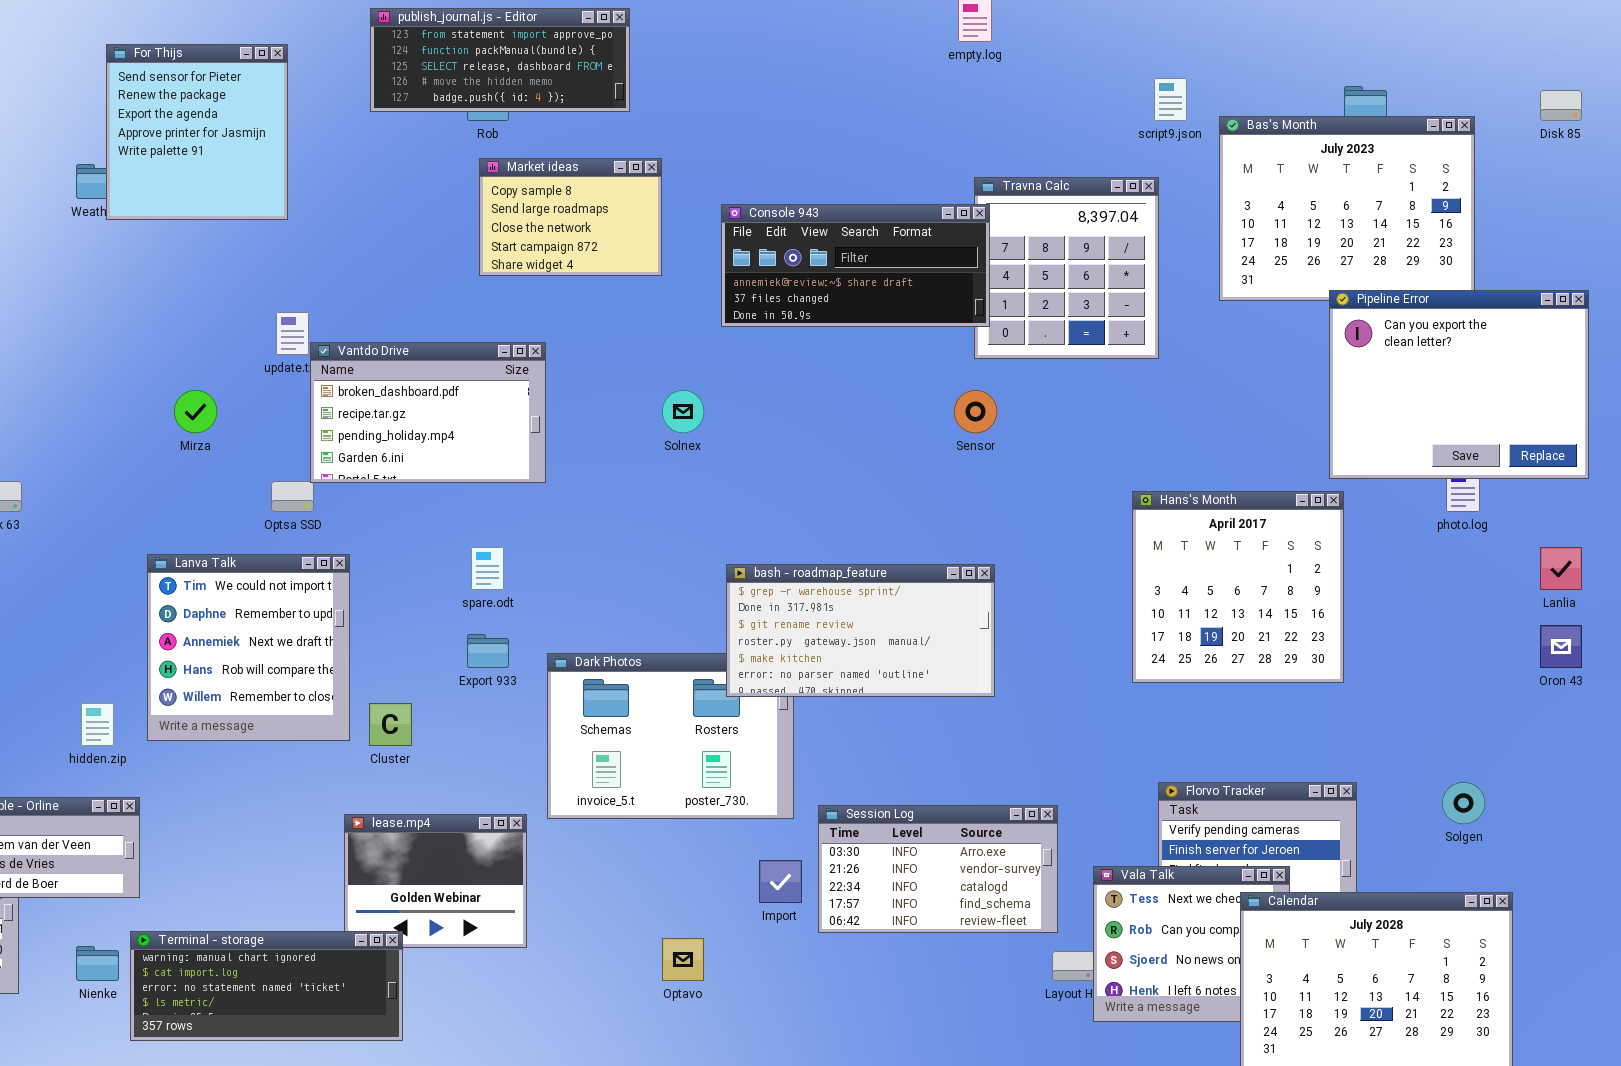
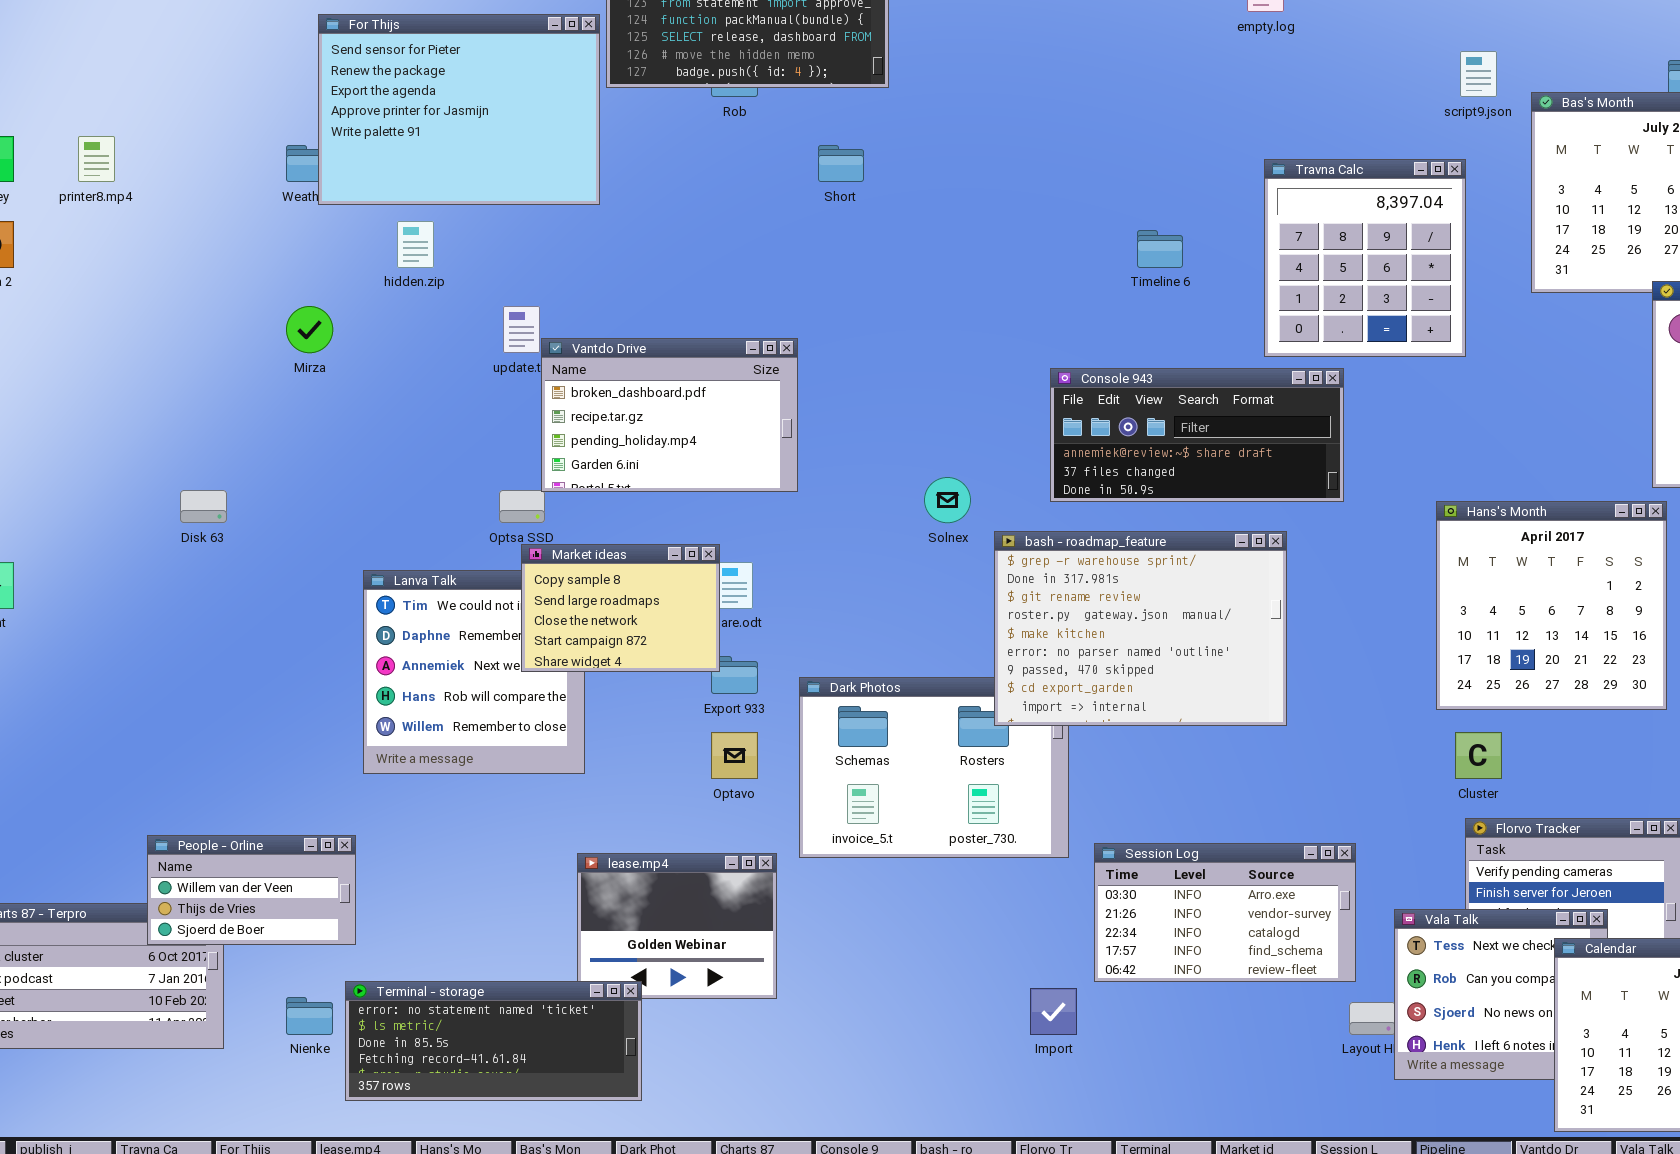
For Thijs: [106,44,288,220] -> [318,14,600,205], resized
Market ideas: [479,158,662,276] -> [521,544,720,672], moved
Console 943: [721,204,990,327] -> [1050,368,1344,502], moved
Mirza: [174,390,217,433] -> [286,306,333,353], moved
Solnex: [662,390,704,433] -> [924,477,971,523], moved
bash - roadmap_feature: [726,564,995,697] -> [994,531,1287,726], resized
hidden.zip: [81,703,114,746] -> [397,221,434,268], moved
Cluster: [369,703,412,746] -> [1455,732,1502,779], moved
Import: [759,860,802,903] -> [1030,988,1077,1035], moved
Terminal - storage: [130,931,403,1041] -> [345,981,642,1101], scrolled down 2 rows
Optavo: [662,938,704,981] -> [711,732,758,779], moved

